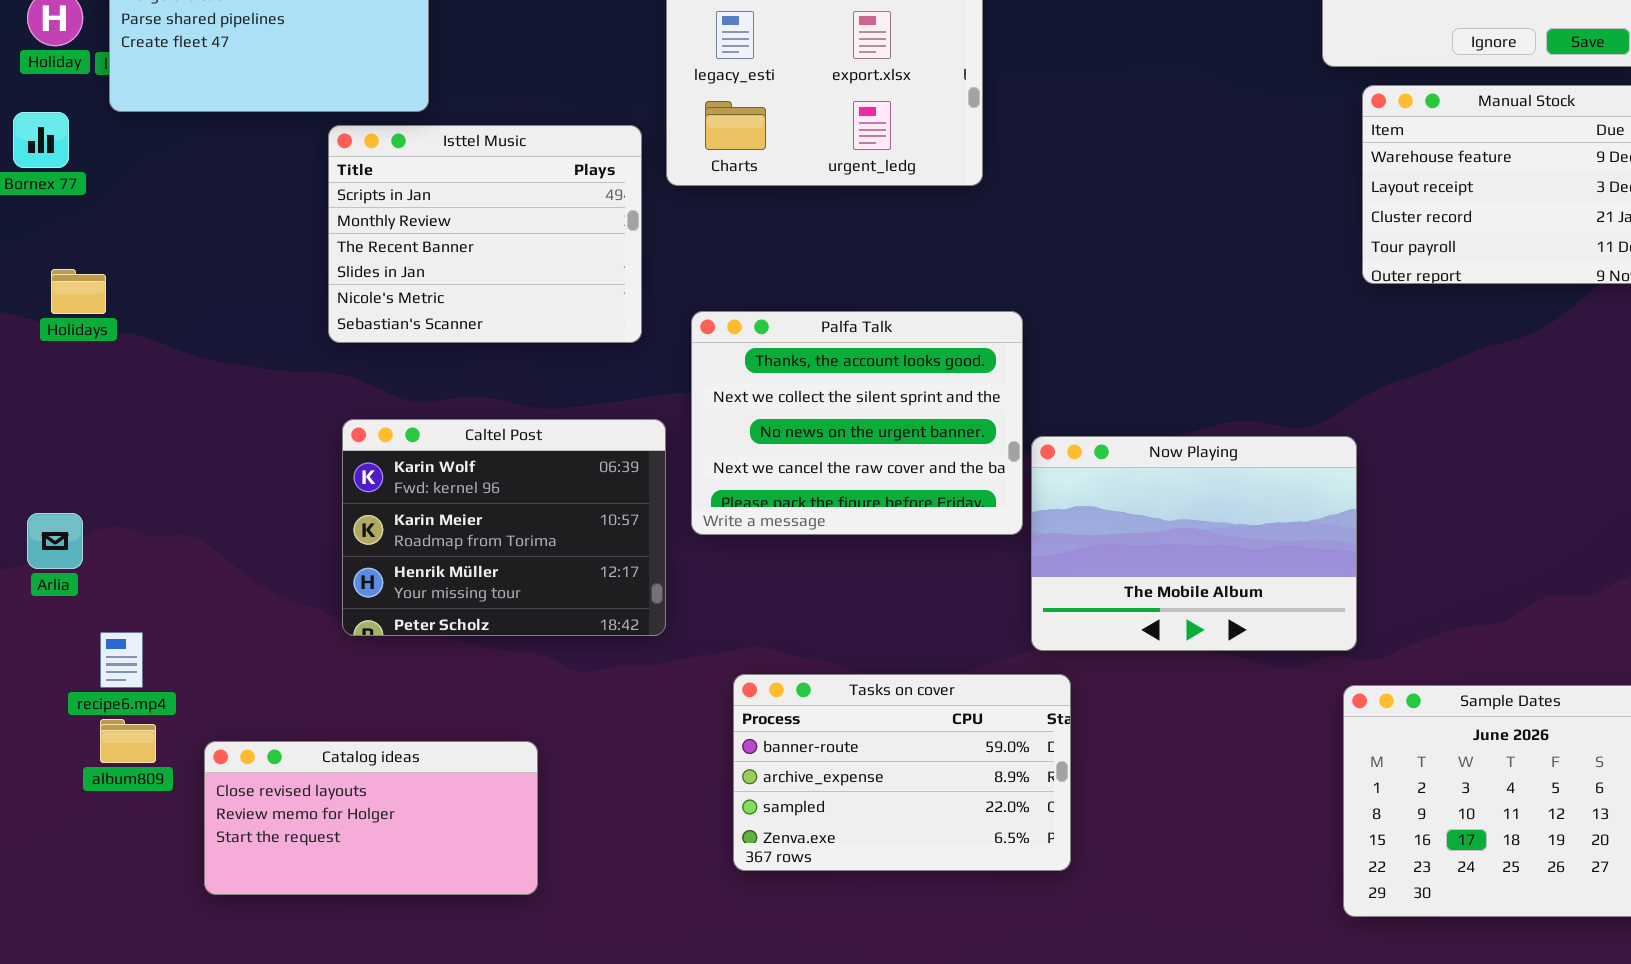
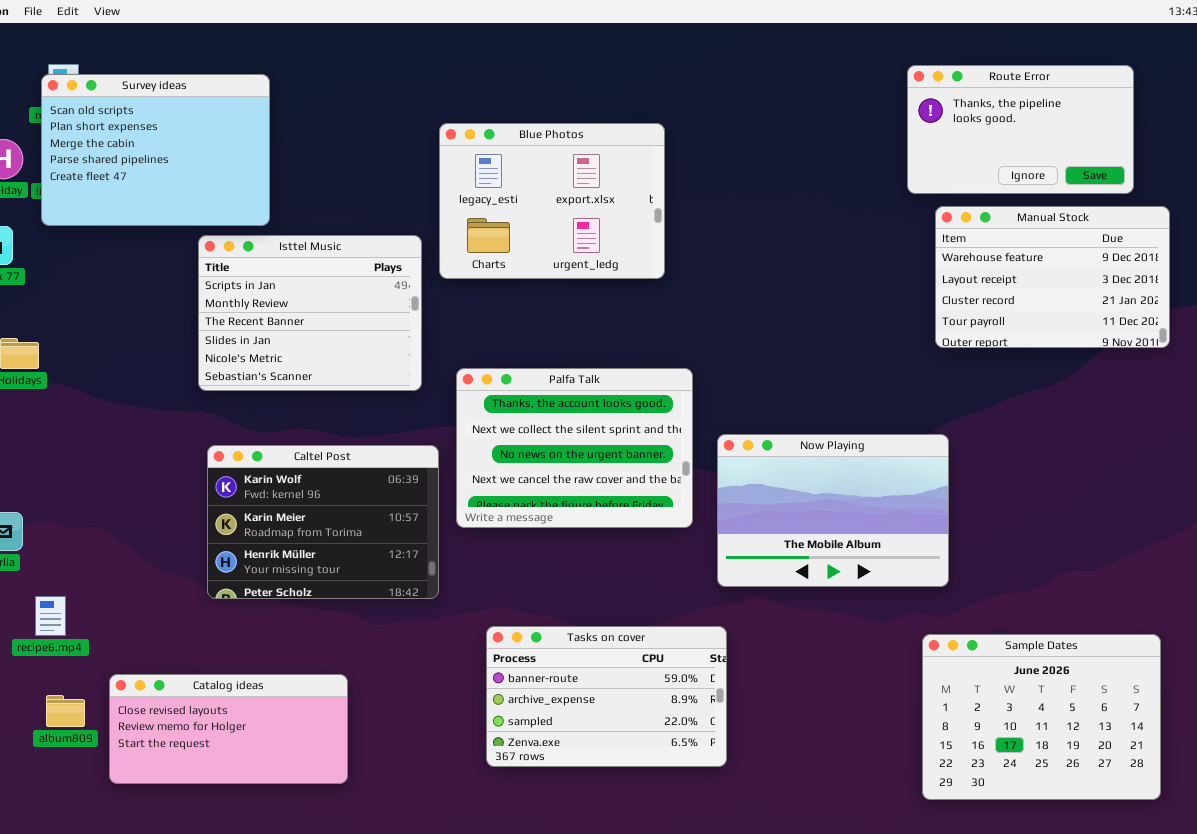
Now Playing: [1031,436,1357,651] -> [717,434,949,587], moved
album809: [100,719,156,763] -> [46,695,85,727], moved

